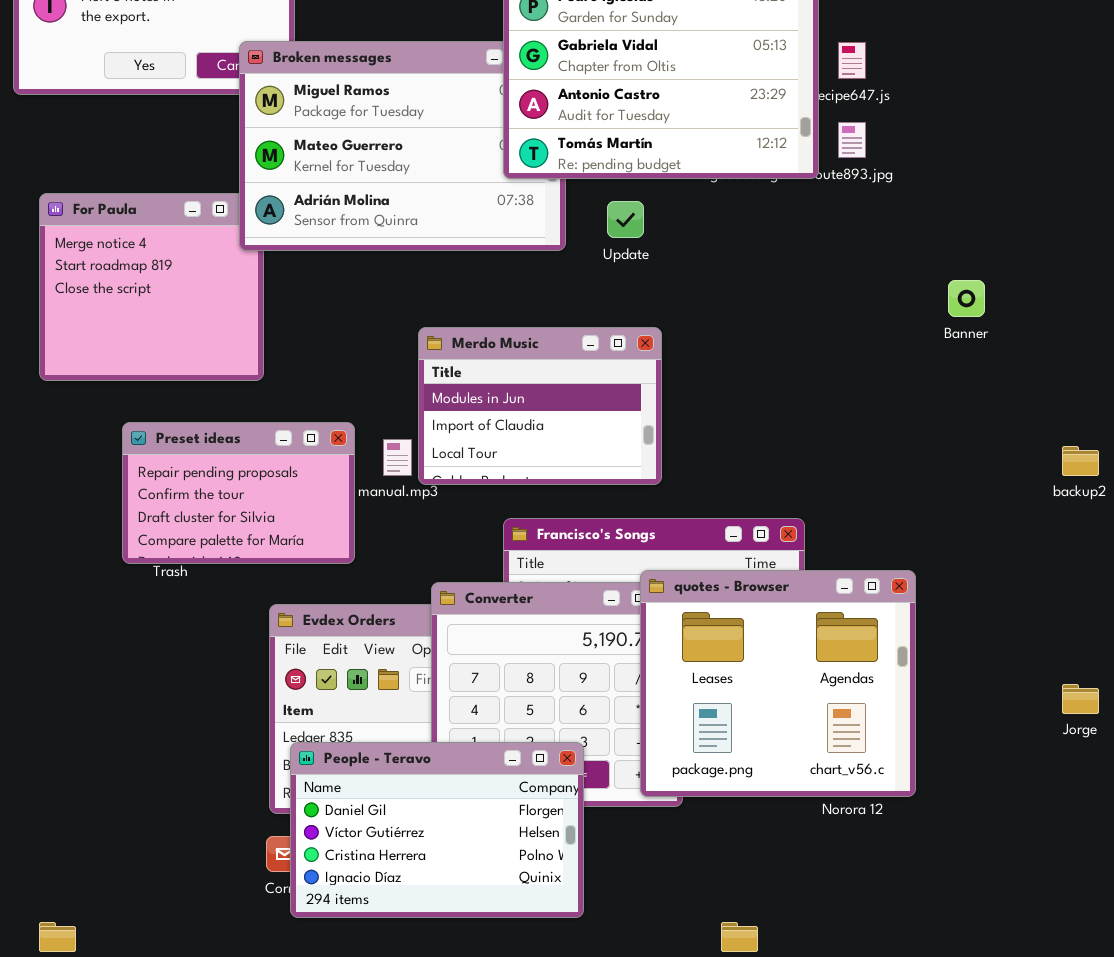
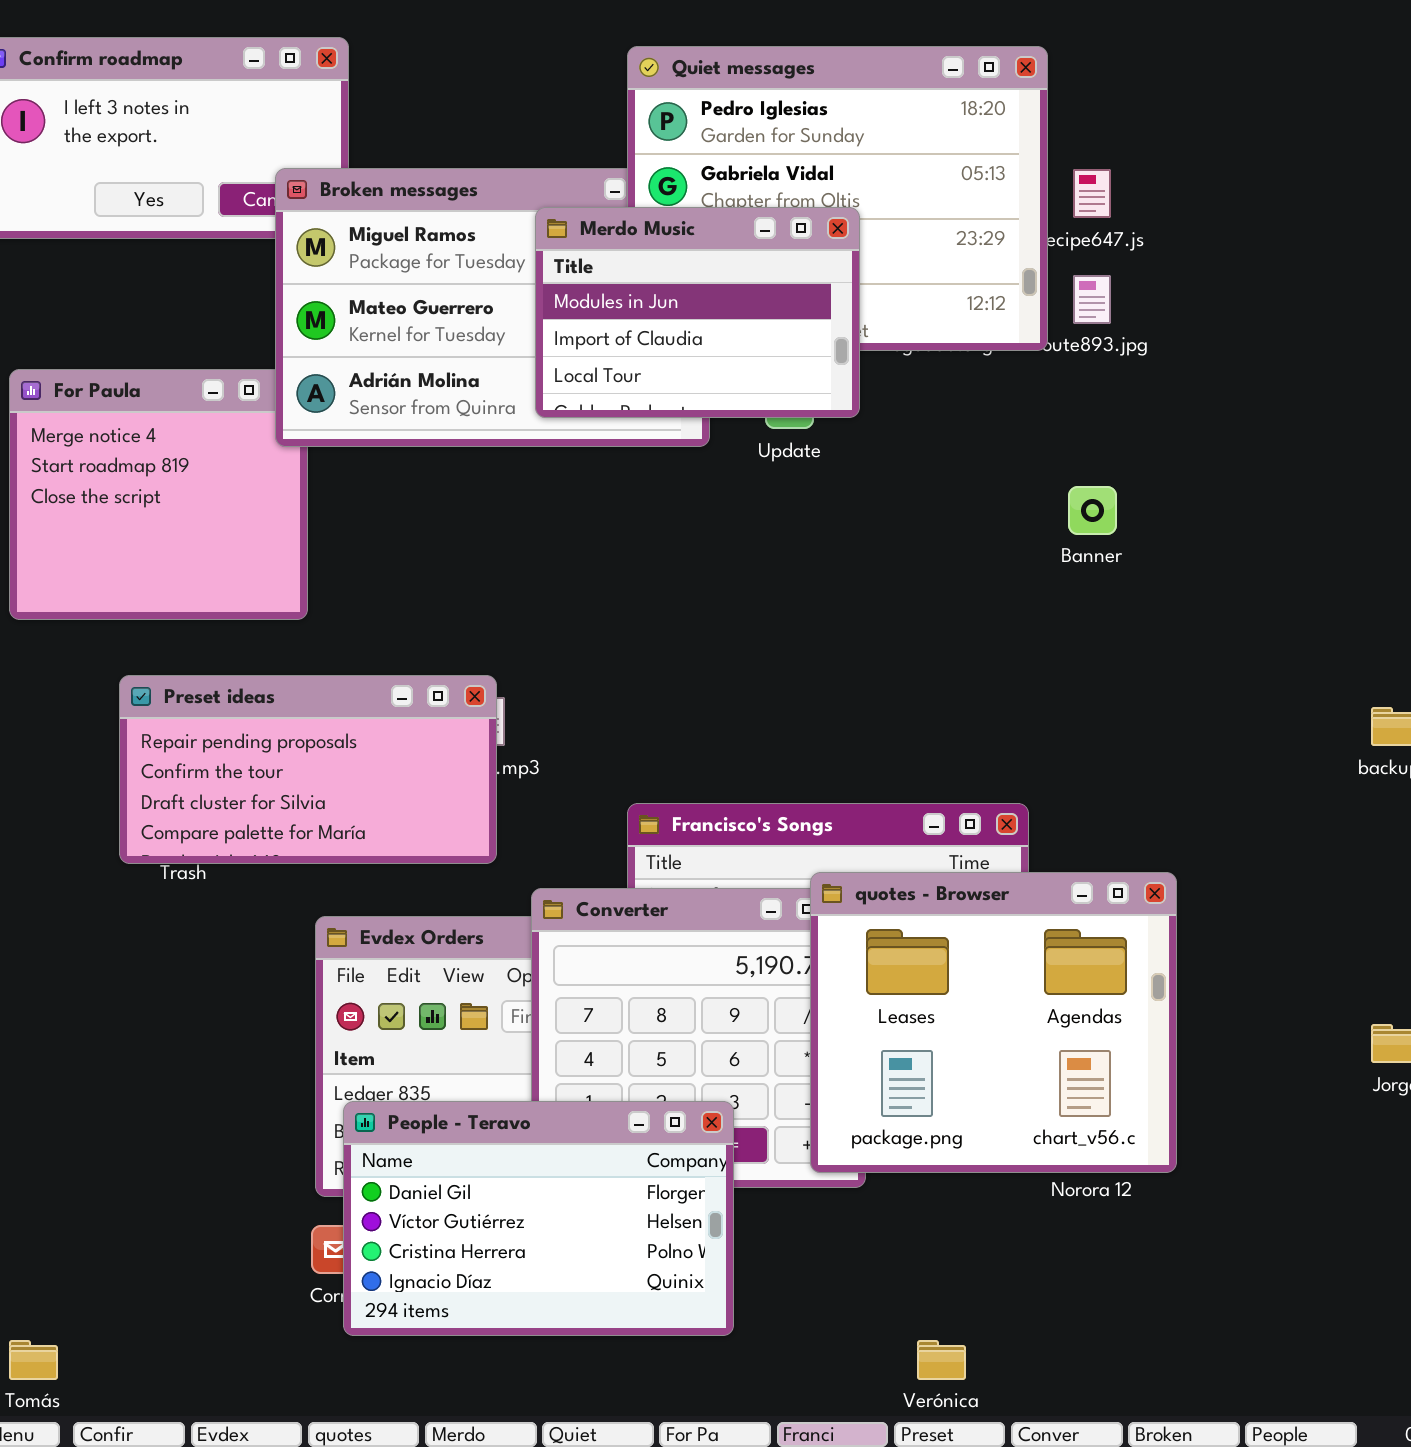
Banner: [948,280,985,317] -> [1068,486,1117,535], moved
Merdo Music: [418,327,662,485] -> [535,207,860,418], moved
Preset ideas: [122,422,355,564] -> [119,675,497,864], resized

